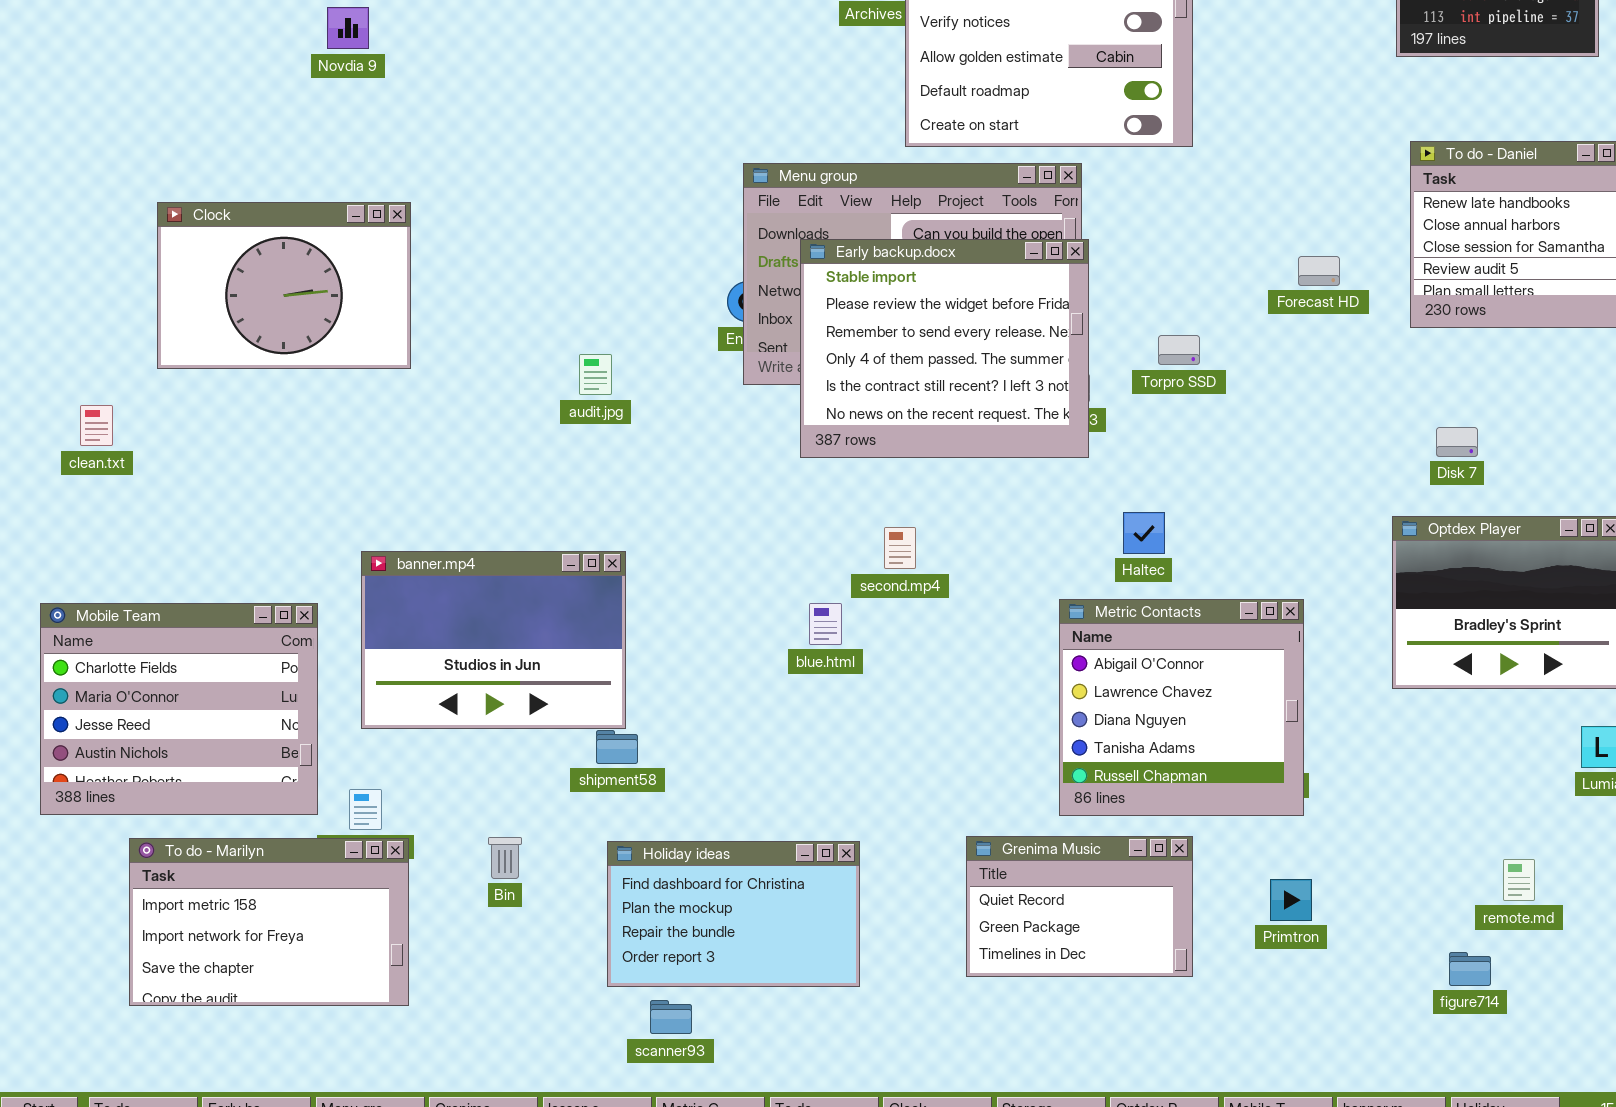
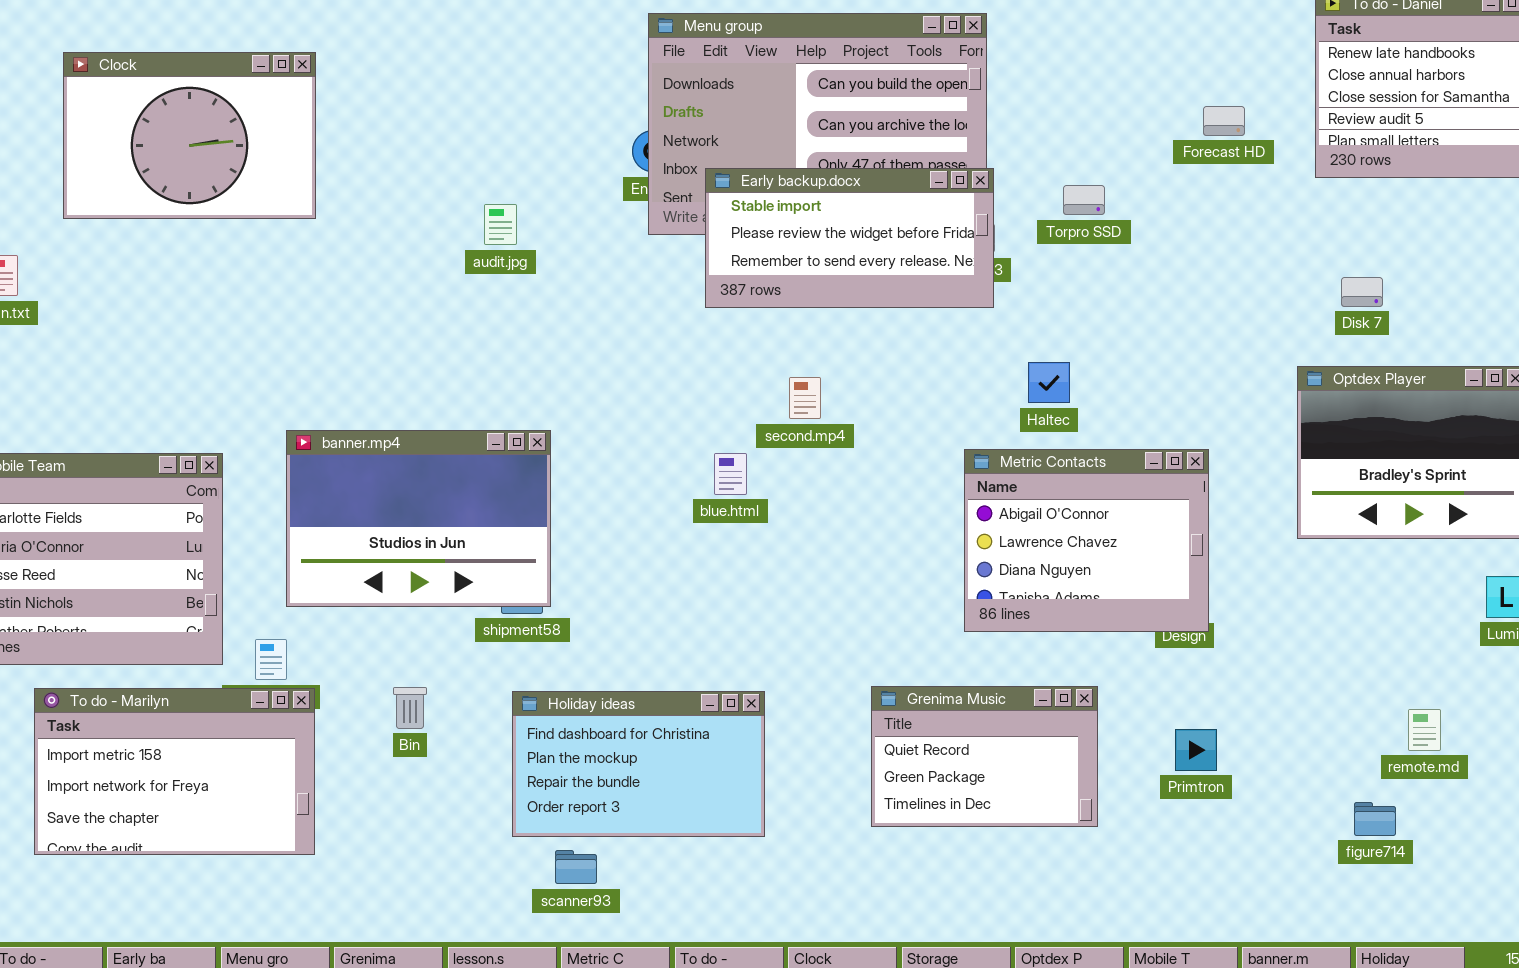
Early backup.docx: [800,239,1089,458] -> [705,168,994,308], resized
banner.mp4: [361,551,626,729] -> [286,430,551,607], moved
Metric Contacts: [1059,599,1304,816] -> [964,449,1209,632], resized

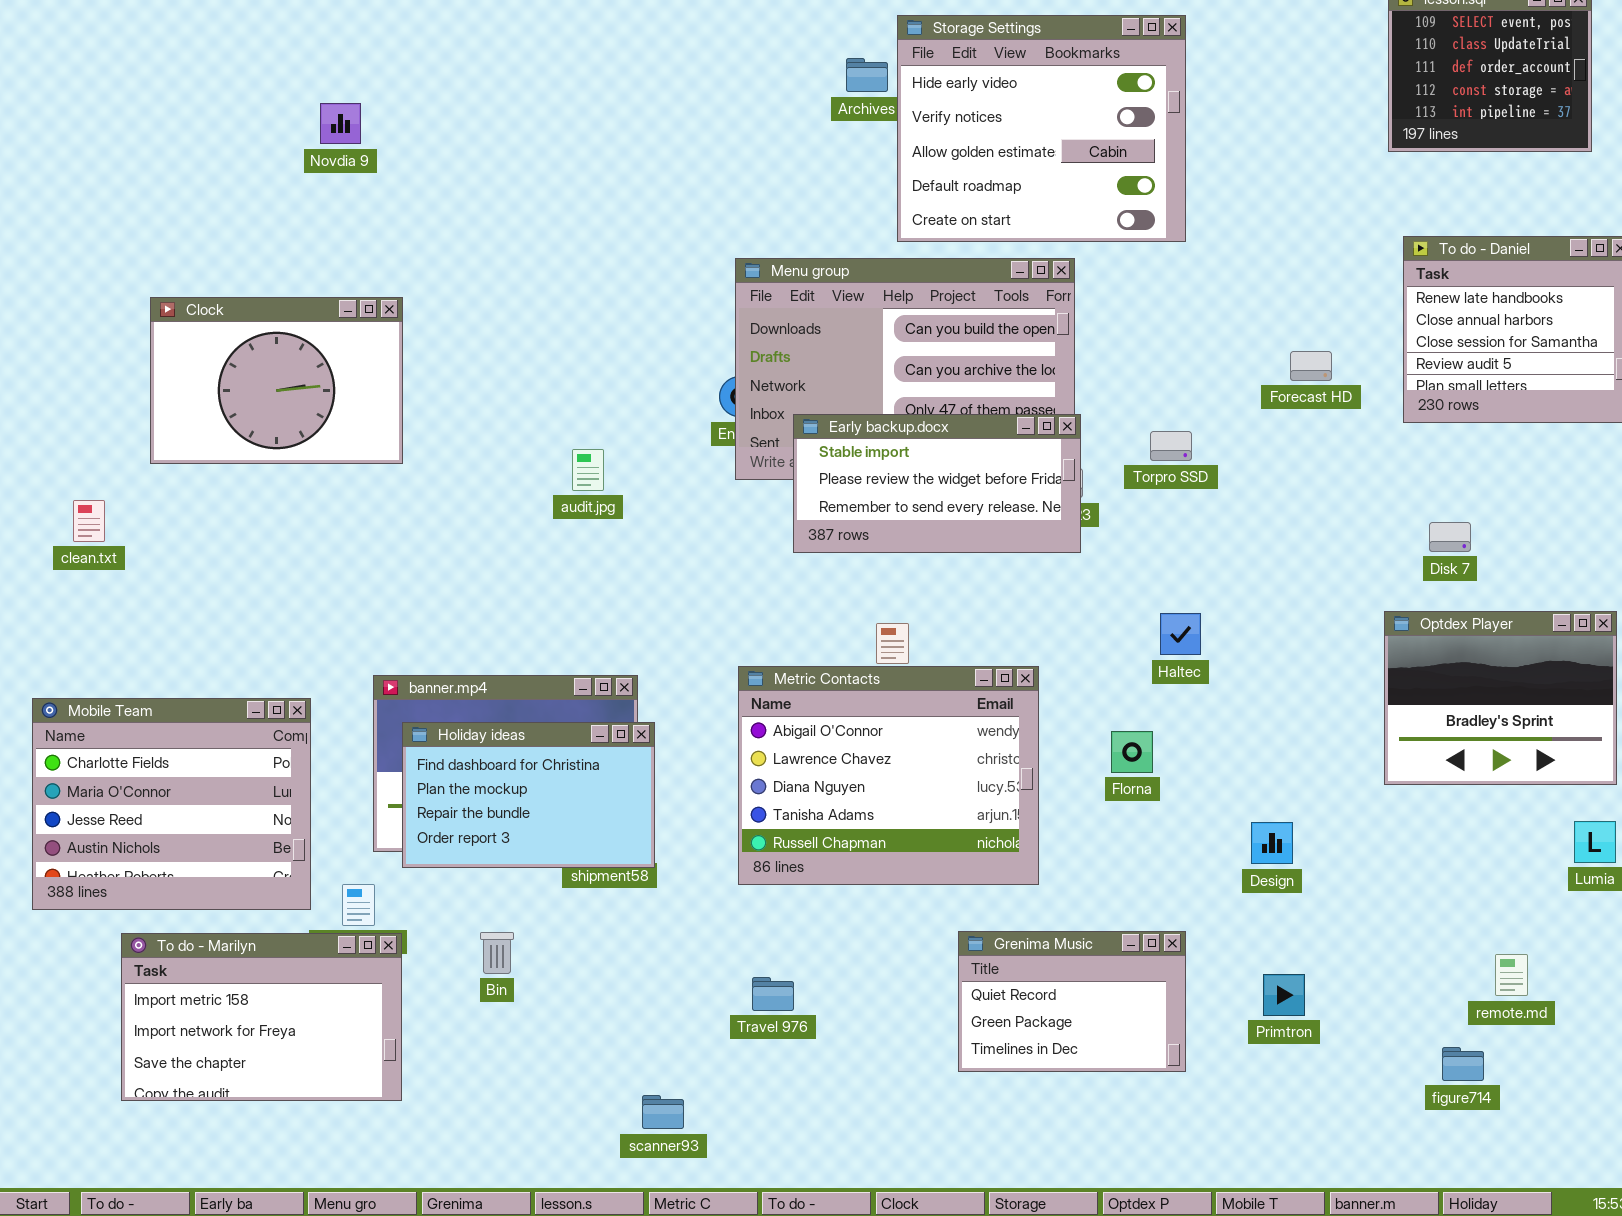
Haltec: [1028,362,1070,403] -> [1160,613,1201,655], moved
Metric Contacts: [964,449,1209,632] -> [738,666,1039,885], moved, resized
Holiday ideas: [512,691,765,837] -> [402,722,655,868], moved

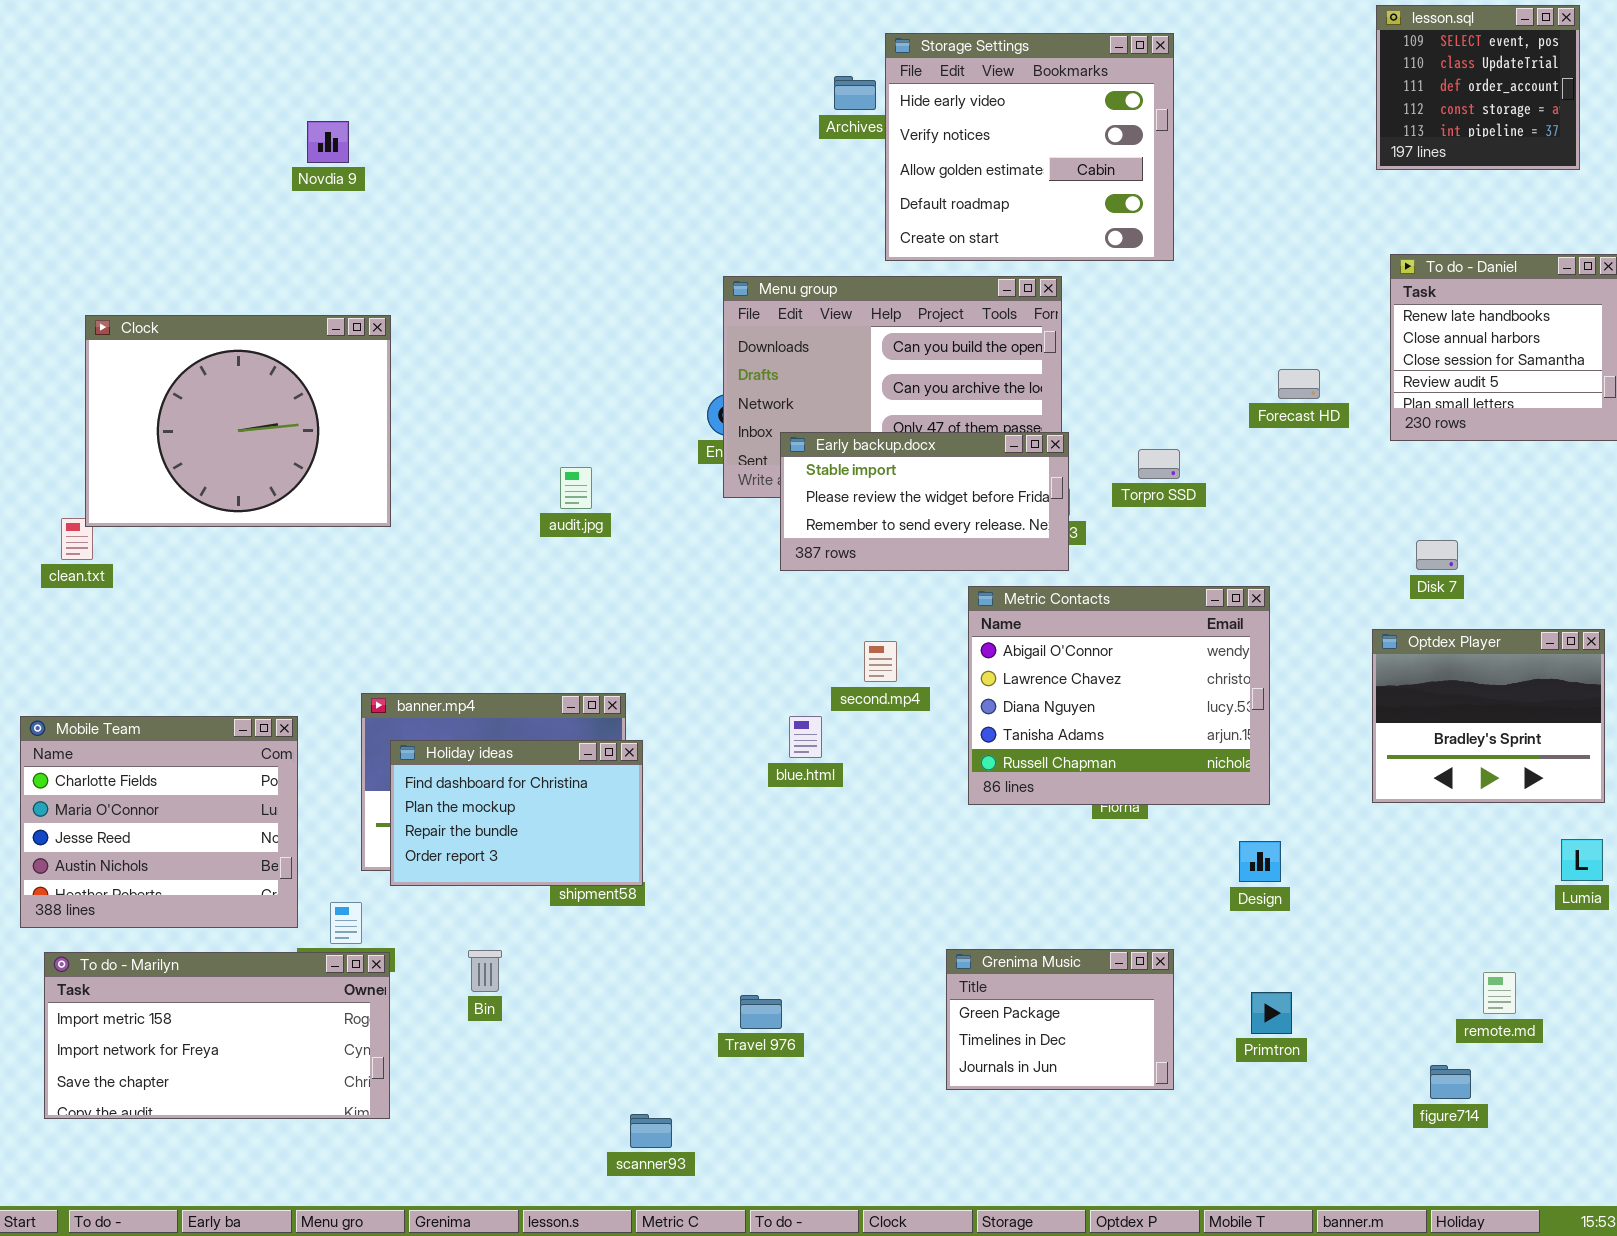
Clock: [150,297,403,464] -> [85,315,391,527], resized
Metric Contacts: [738,666,1039,885] -> [968,586,1270,805], moved
Grenima Music: [958,931,1186,1072] -> [946,949,1174,1090], scrolled down 1 row
To do - Marilyn: [121,933,402,1101] -> [44,952,390,1119], resized

